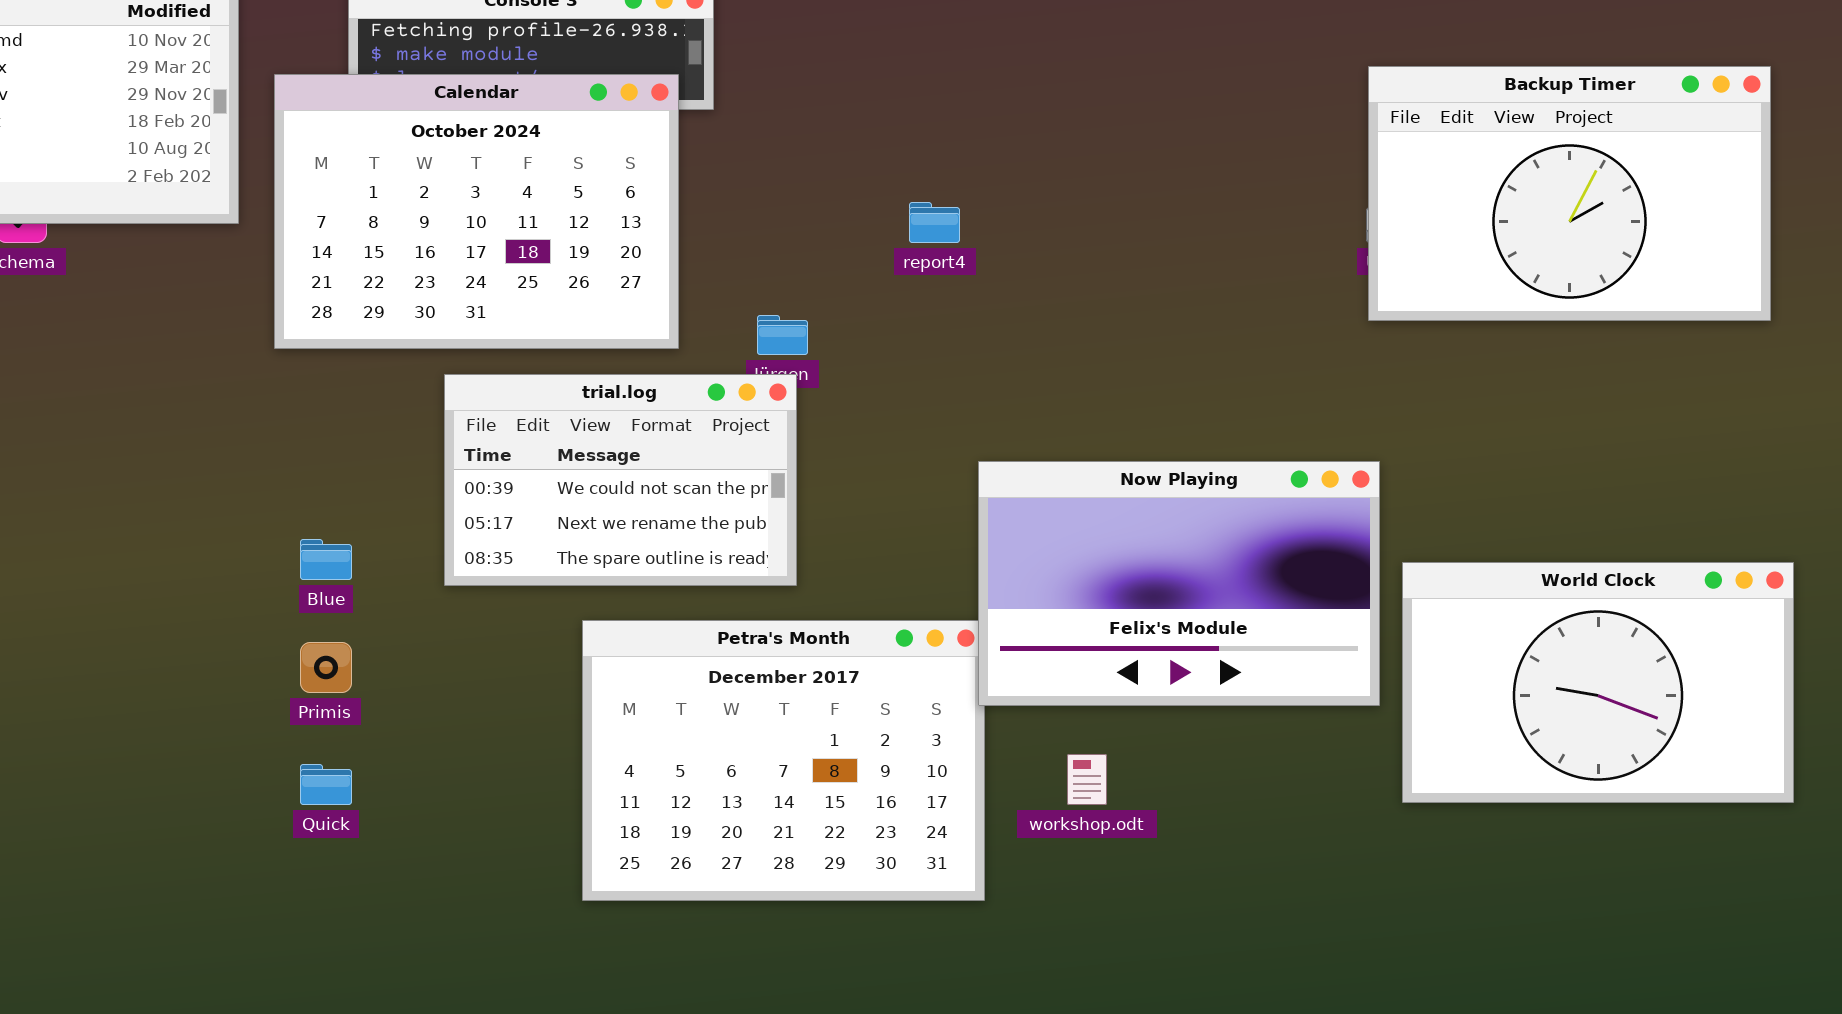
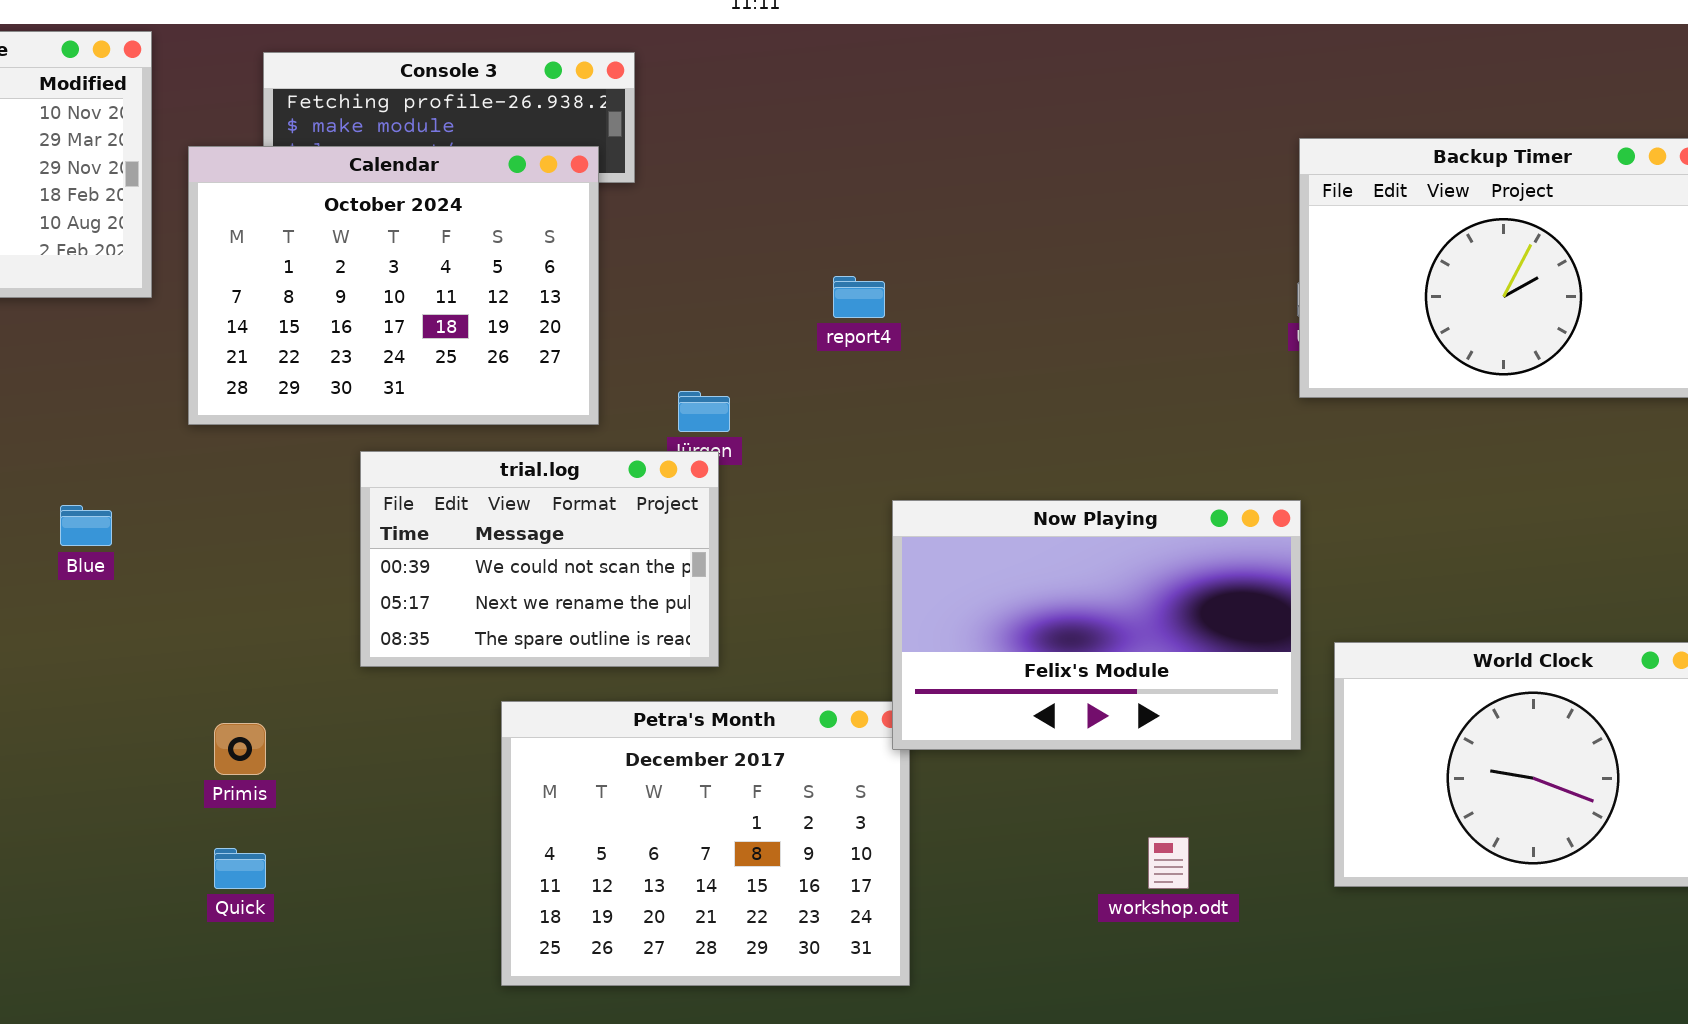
Now Playing: [978,461,1380,706] -> [892,500,1301,750], moved
Blue: [300,539,352,580] -> [60,505,112,546], moved
workshop.odt: [1067,754,1107,805] -> [1148,837,1189,889], moved

